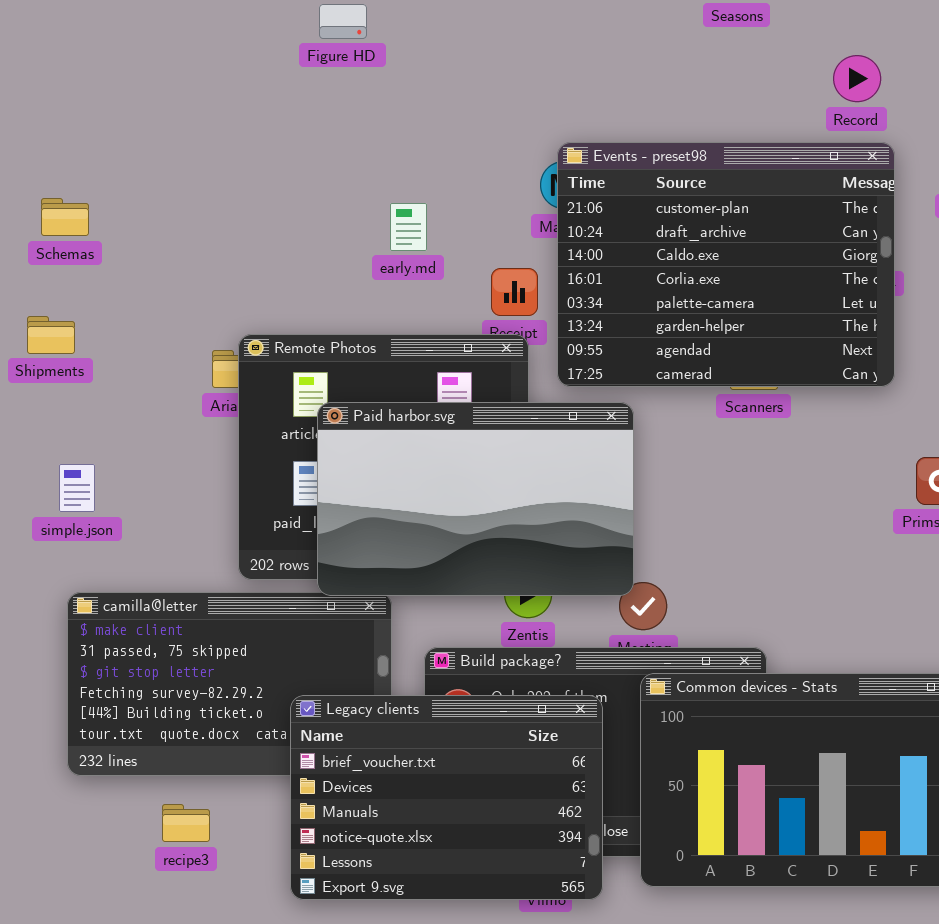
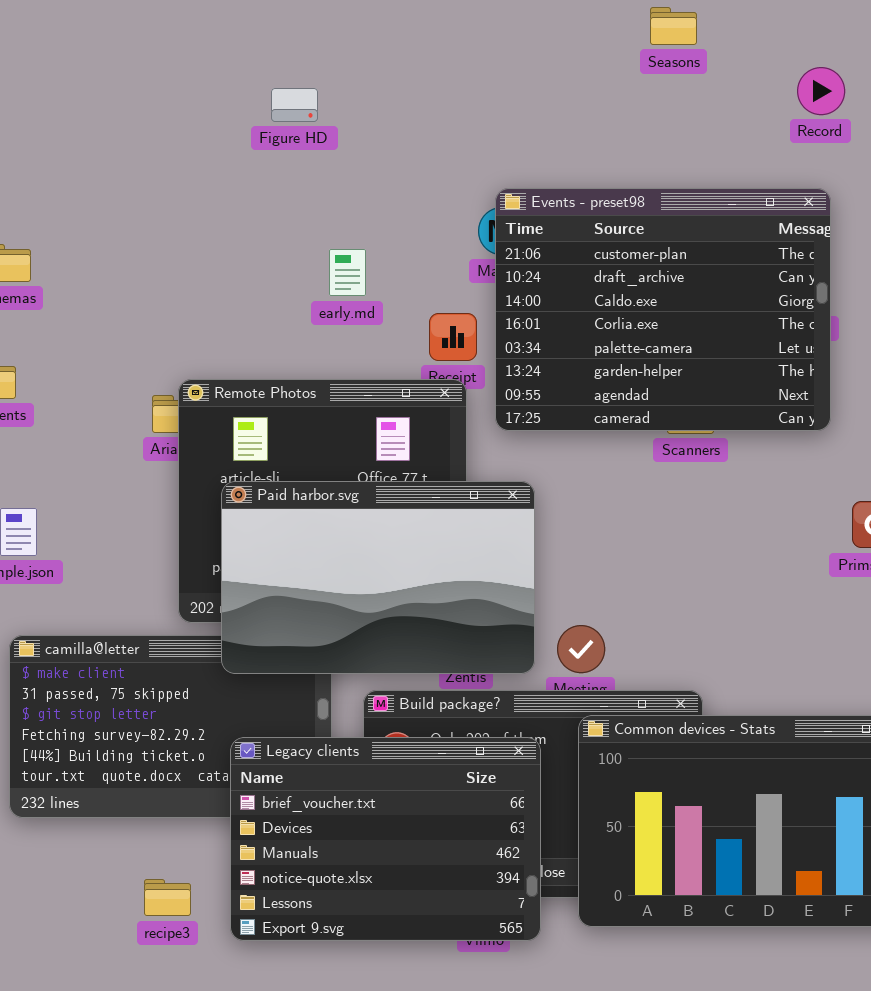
Figure HD: [319,4,367,39] -> [271,88,318,122], moved
Record: [833,55,881,102] -> [797,67,845,115], moved
Paid harbor.svg: [317,402,634,596] -> [221,481,535,674], moved
recipe3: [162,804,210,842] -> [144,879,191,916], moved

